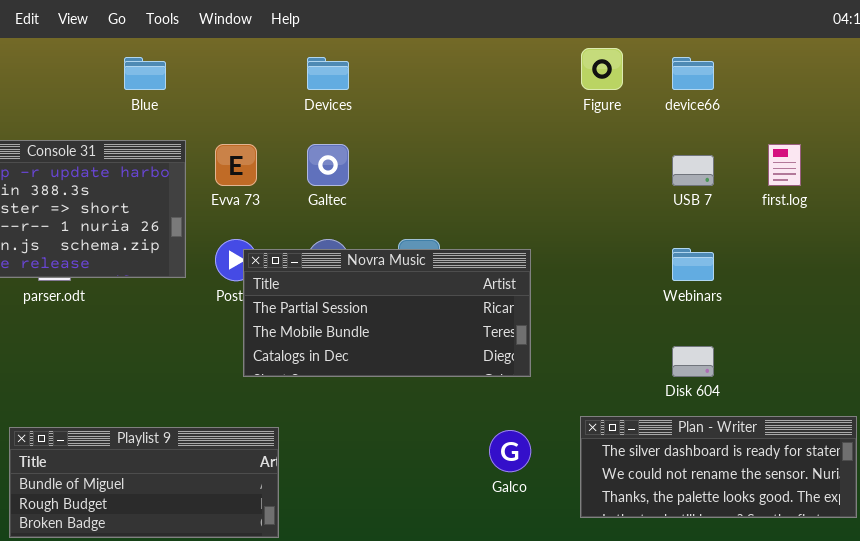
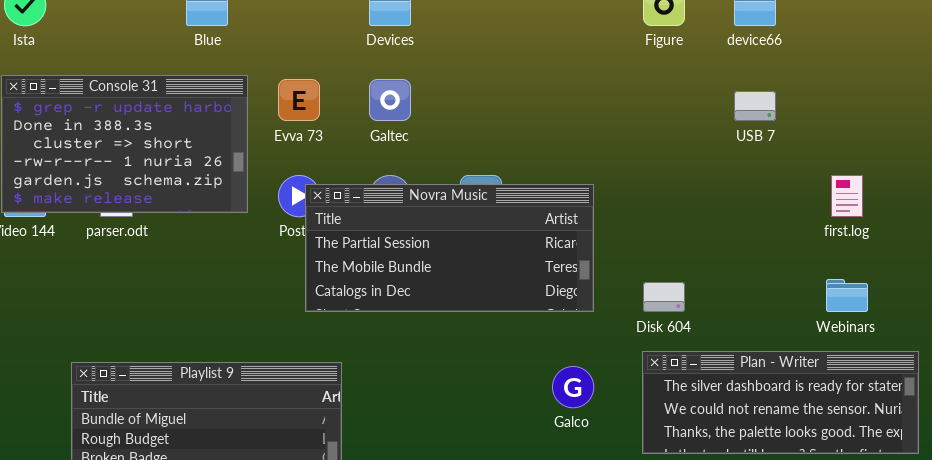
first.log: [768,144,801,186] -> [831,175,863,217], moved
Webinars: [672,248,714,281] -> [826,279,868,312], moved
Disk 604: [672,346,714,377] -> [643,282,685,312], moved

